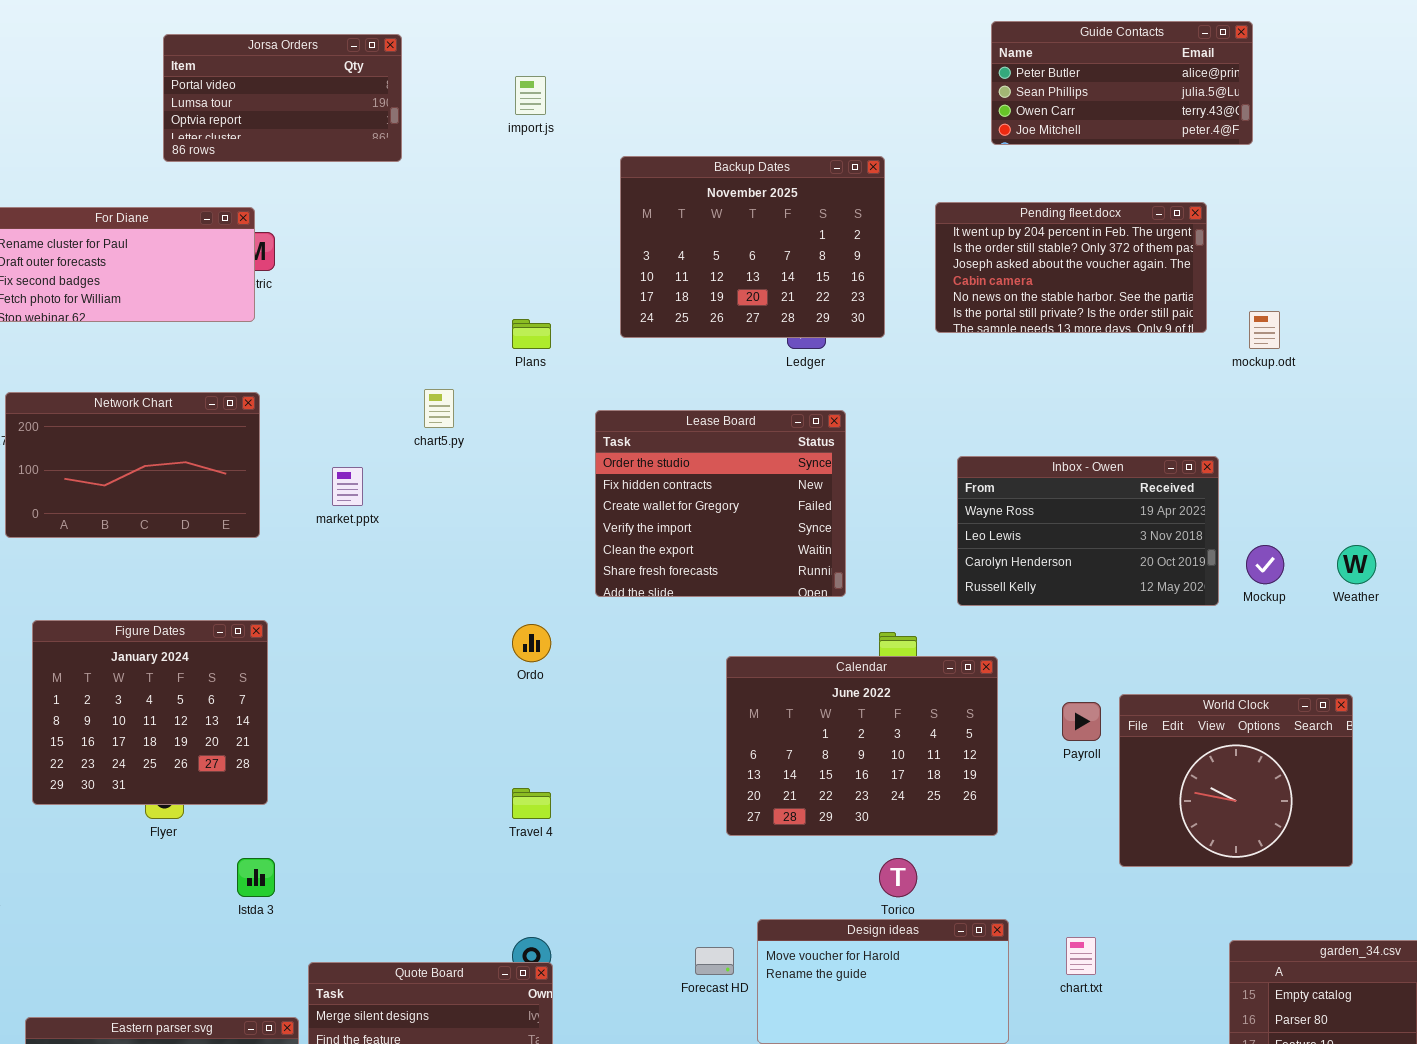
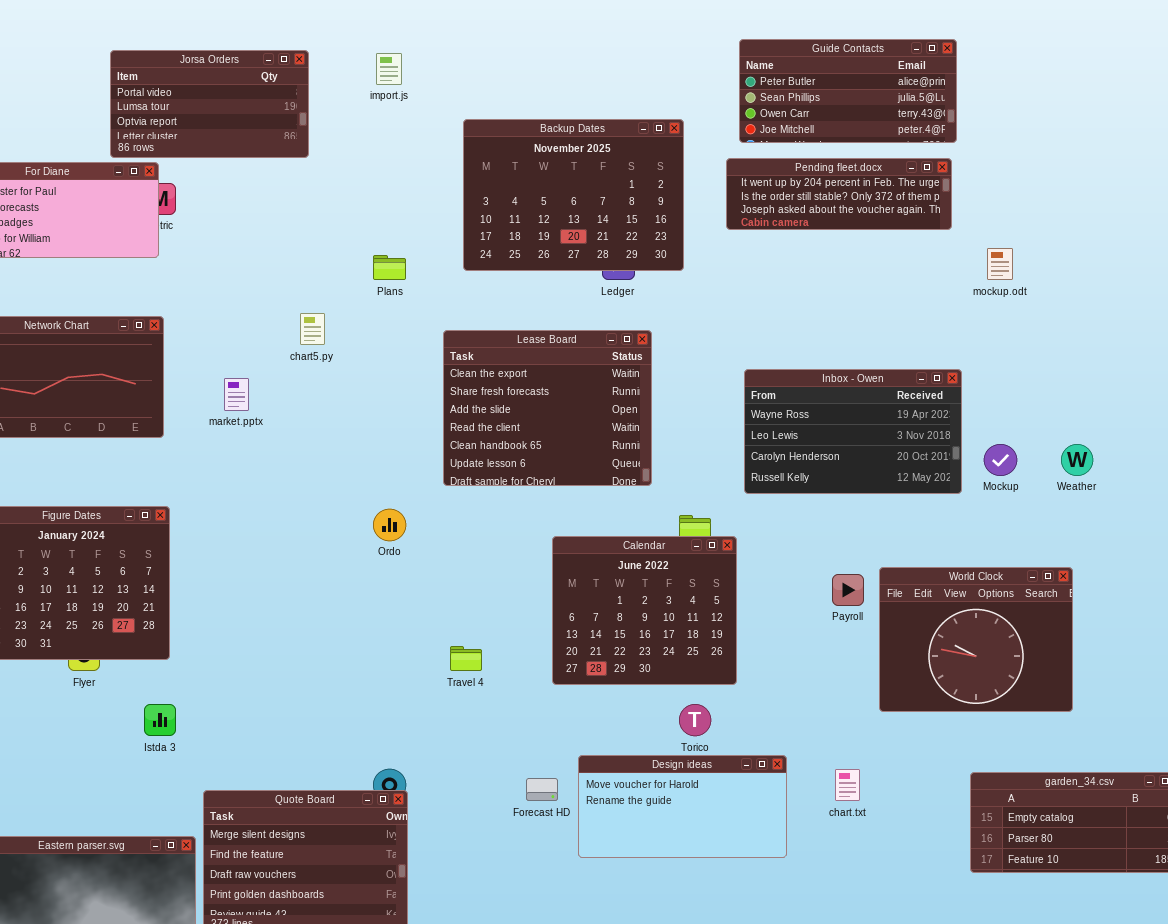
Guide Contacts: [991,21,1253,145] -> [739,39,957,143], moved
Jorsa Orders: [163,34,402,162] -> [110,50,309,158], moved
Pending fleet.docx: [935,202,1207,333] -> [726,158,952,230], resized
Lease Board: [595,410,846,597] -> [443,330,652,486], scrolled down 4 rows
Calendar: [726,656,998,836] -> [552,536,737,685], resized
Travel 4: [512,788,551,819] -> [450,646,482,671], moved

